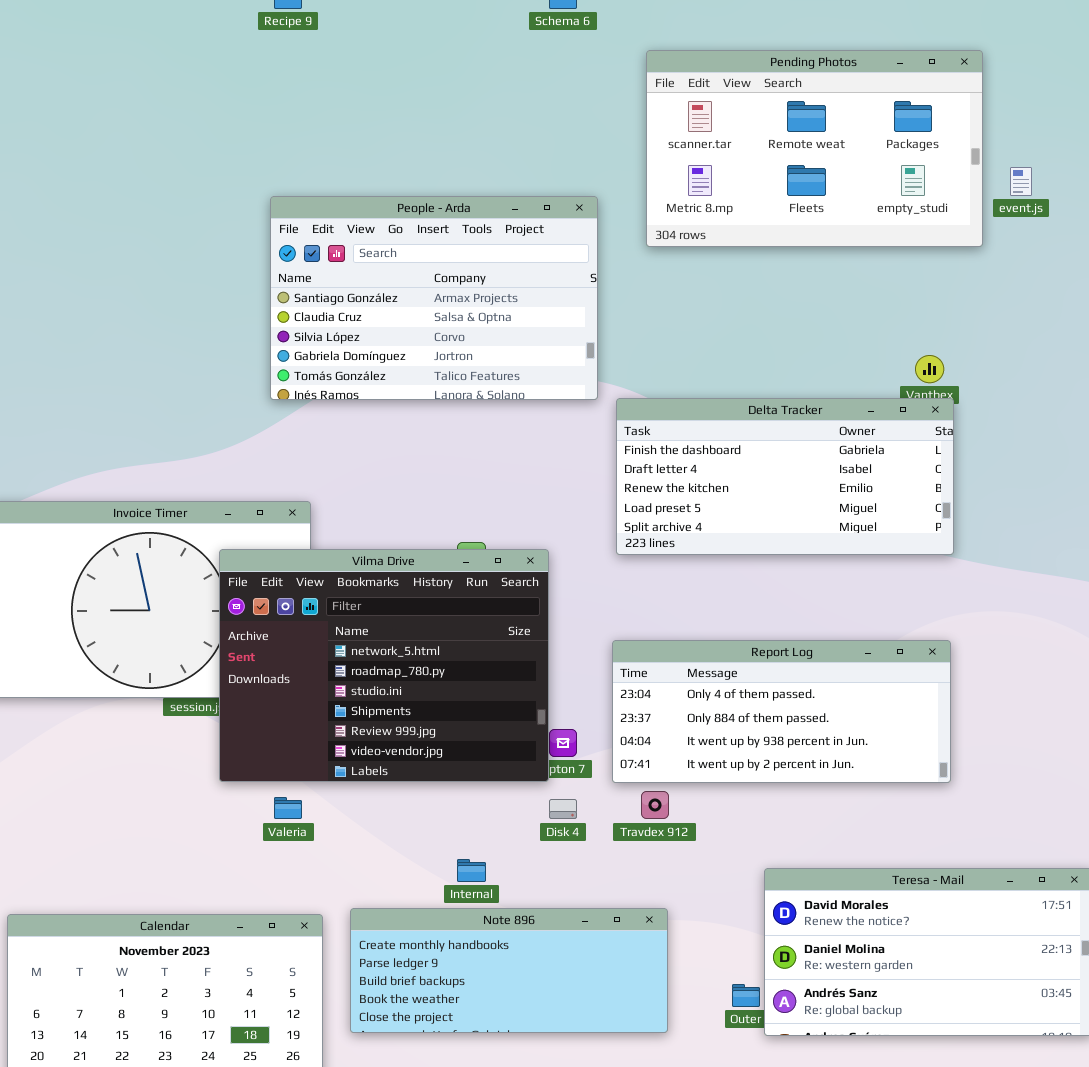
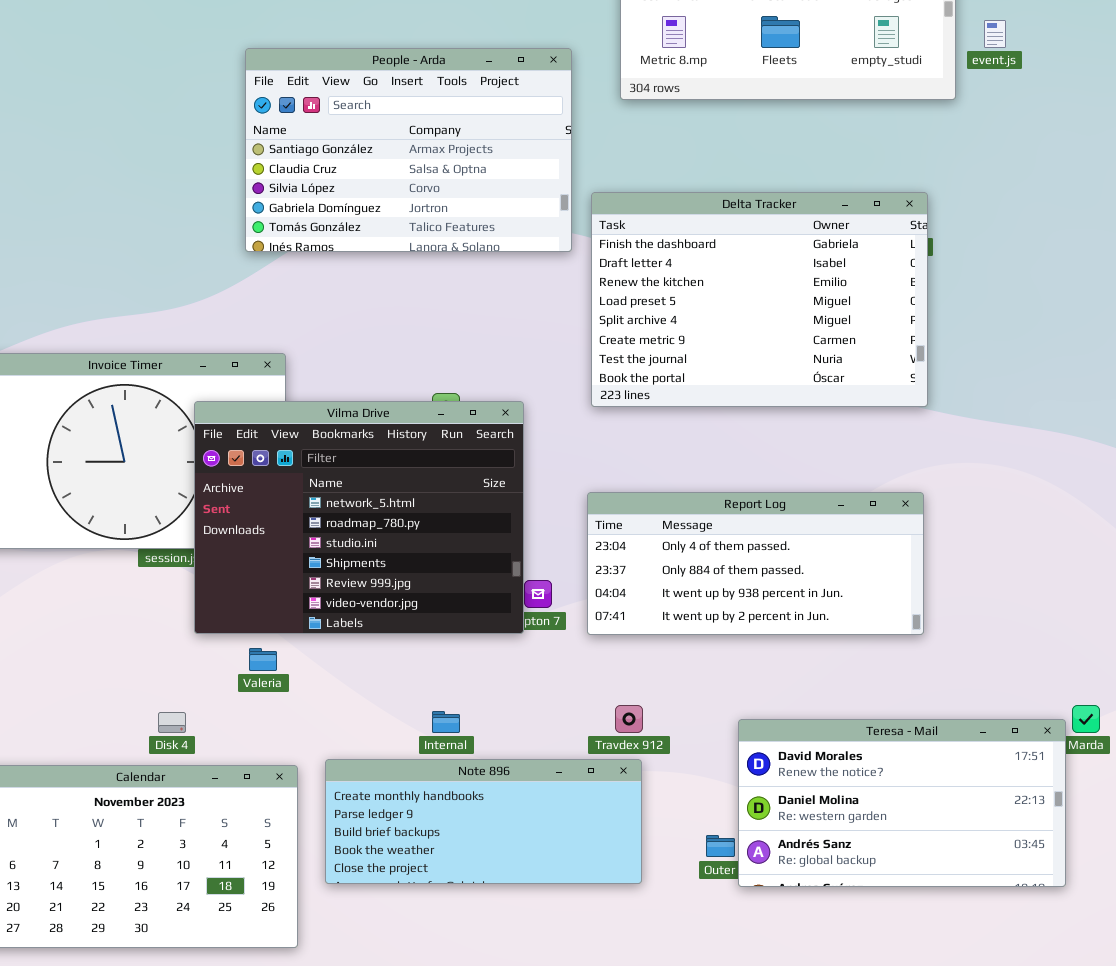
Delta Tracker: [616,398,954,555] -> [591,192,928,407], resized
Travdex 912: [641,791,669,819] -> [615,705,643,733], moved
Disk 4: [549,799,577,819] -> [158,712,186,733], moved

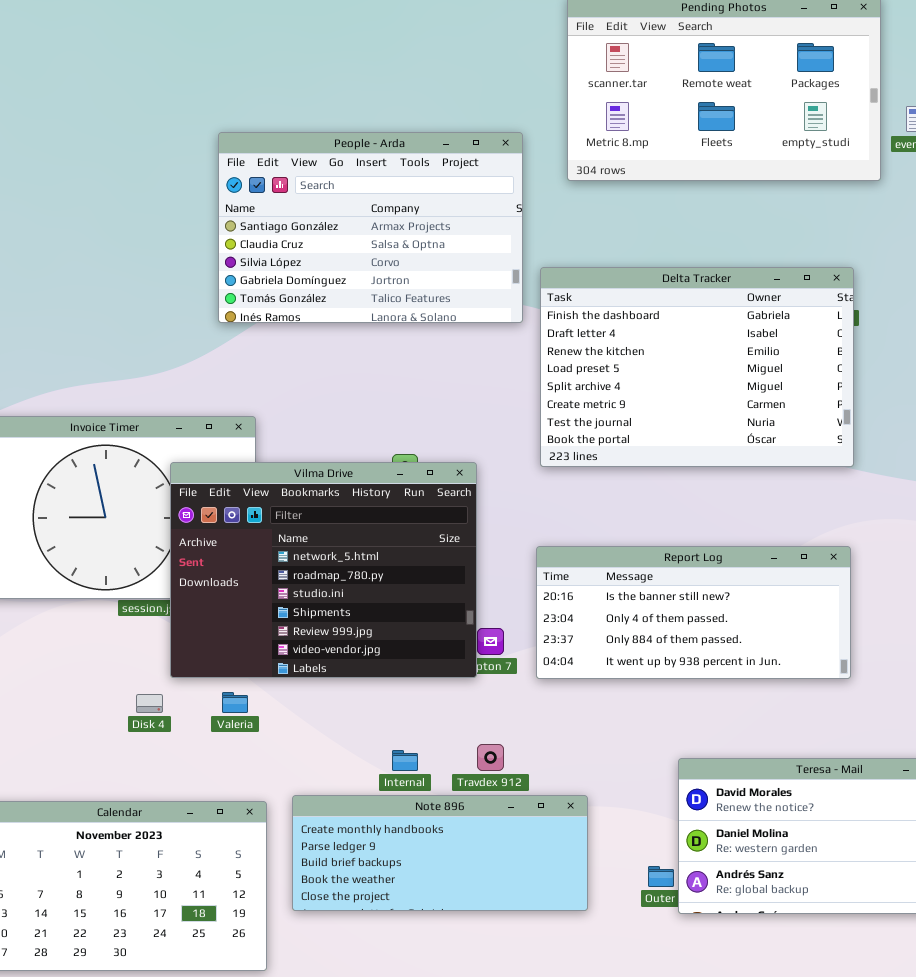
Report Log: [587,492,924,635] -> [536,546,851,679], scrolled up 1 row
Travdex 912: [615,705,643,733] -> [477,744,504,771], moved
Disk 4: [158,712,186,733] -> [136,694,163,713], moved

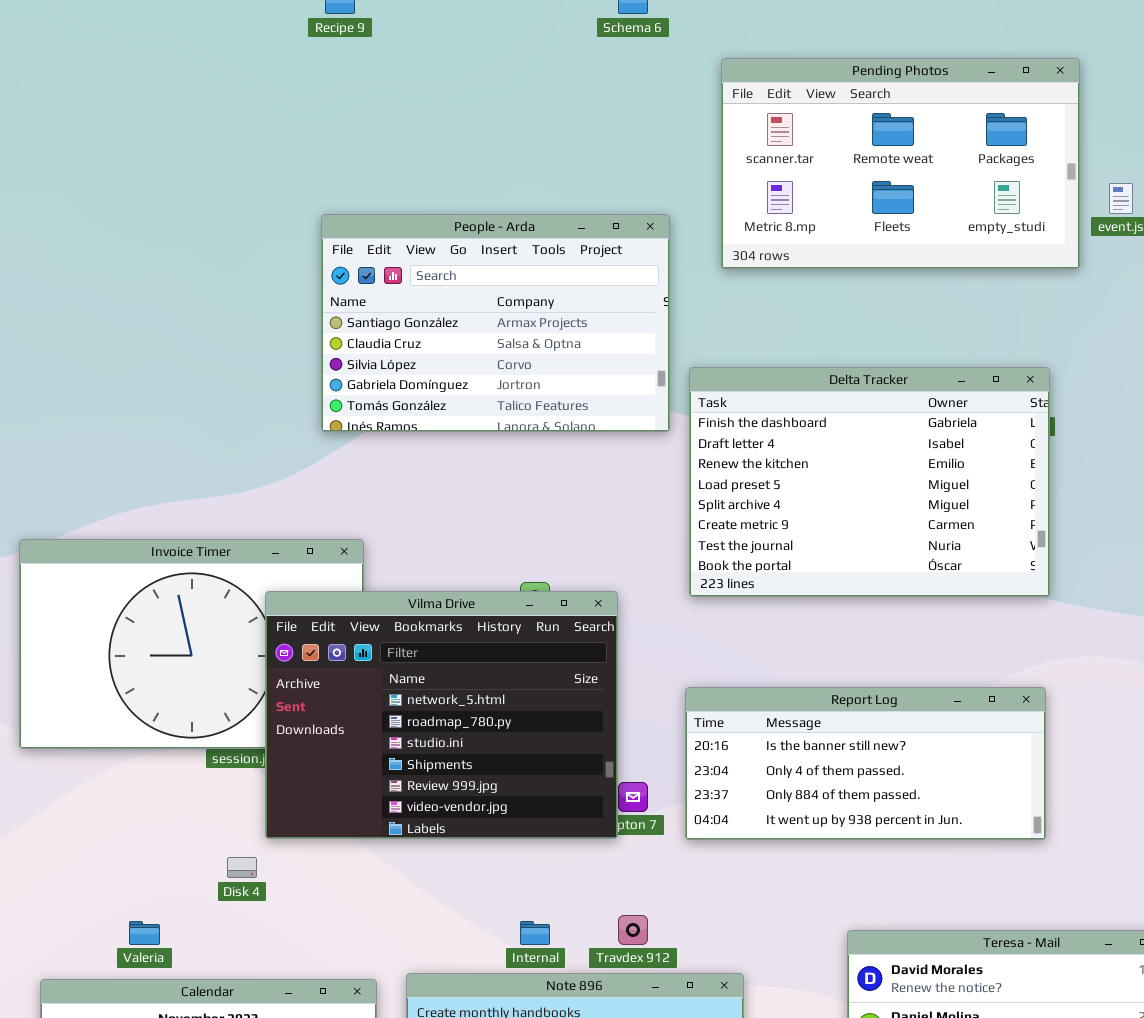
Valeria: [222,692,248,713] -> [129,921,160,945], moved

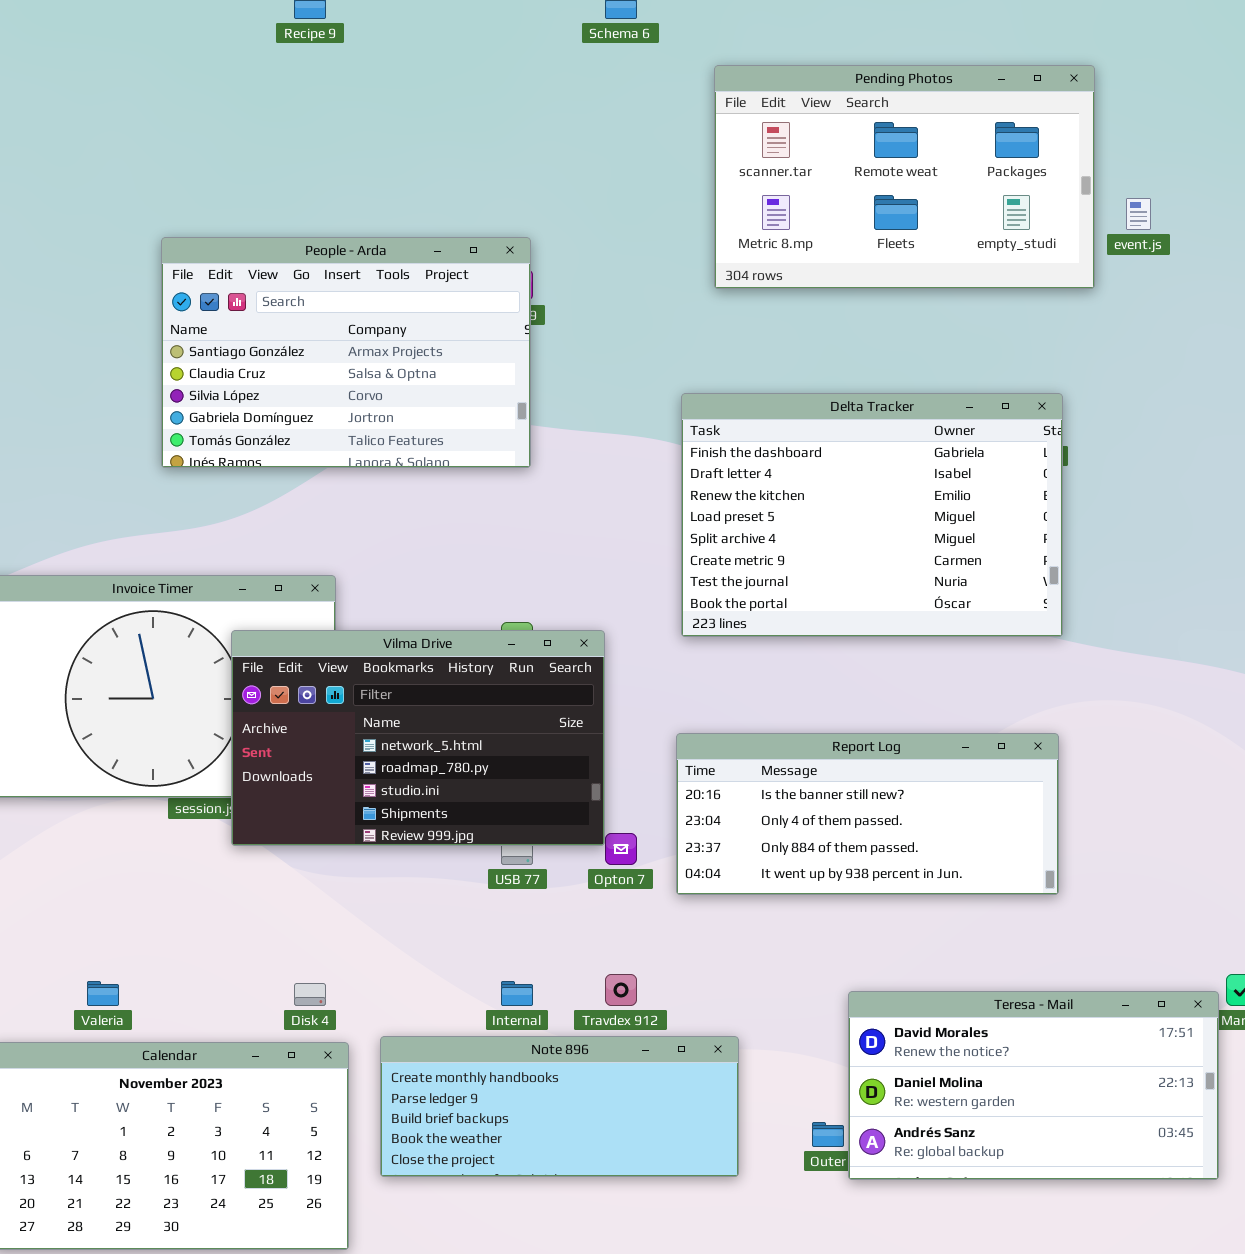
People - Arda: [321,214,670,432] -> [161,237,531,468], moved
Vilma Drive: [265,591,618,839] -> [231,630,605,846], resized
Disk 4: [227,857,257,878] -> [294,983,326,1006], moved

